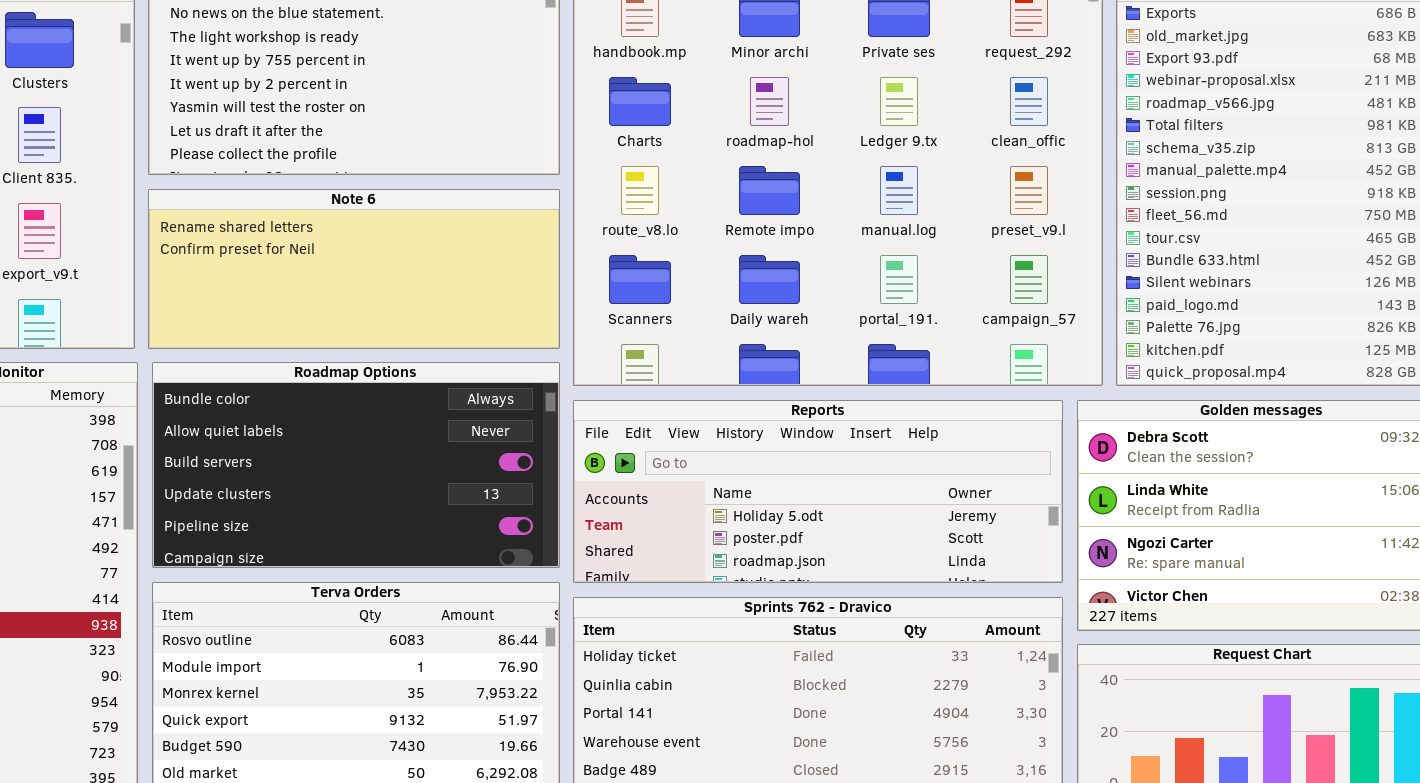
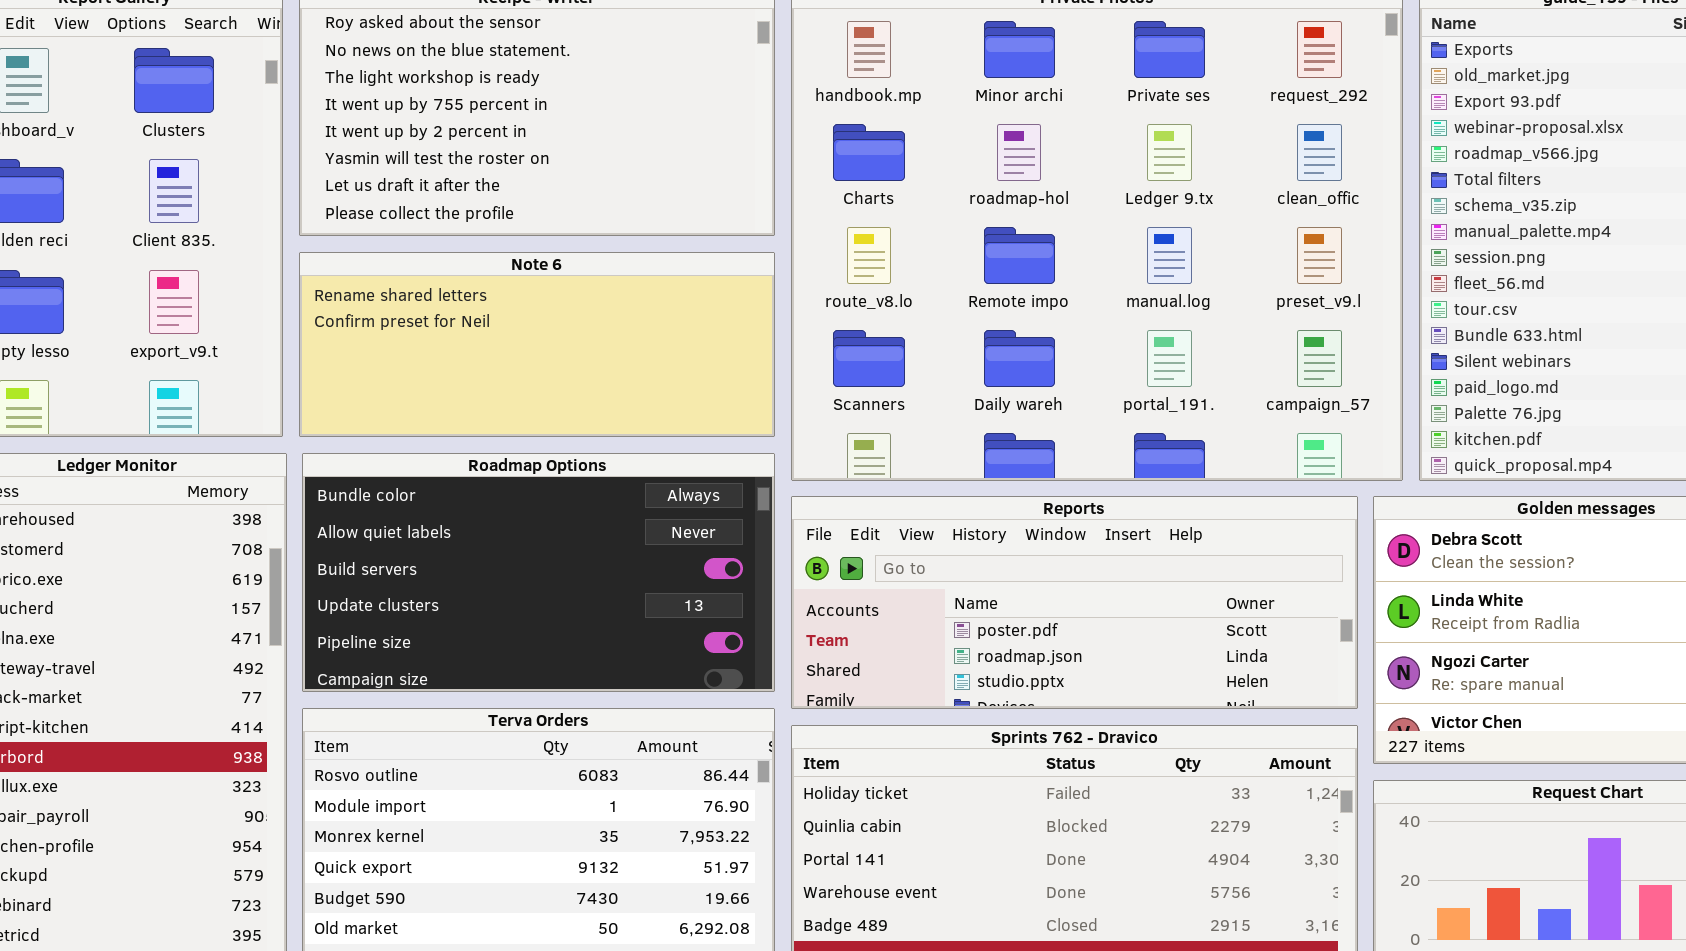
Reports: [573,400,1063,583] -> [791,496,1358,709], scrolled down 1 row

